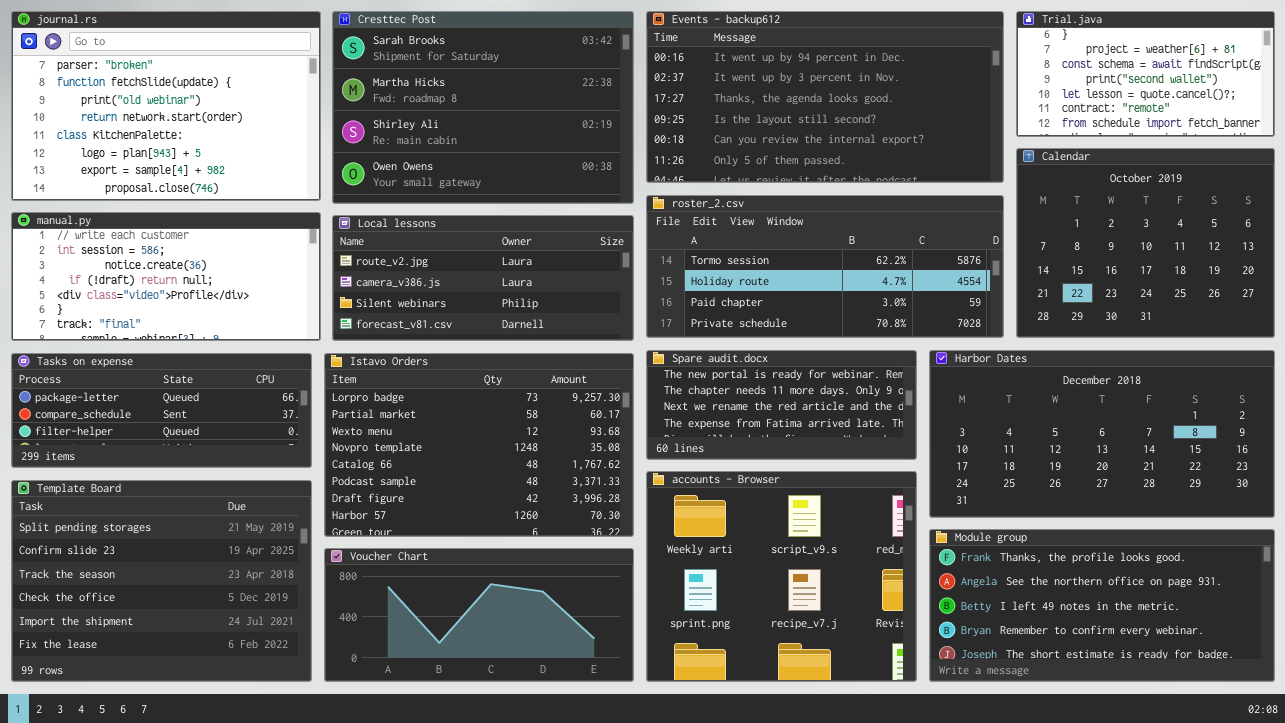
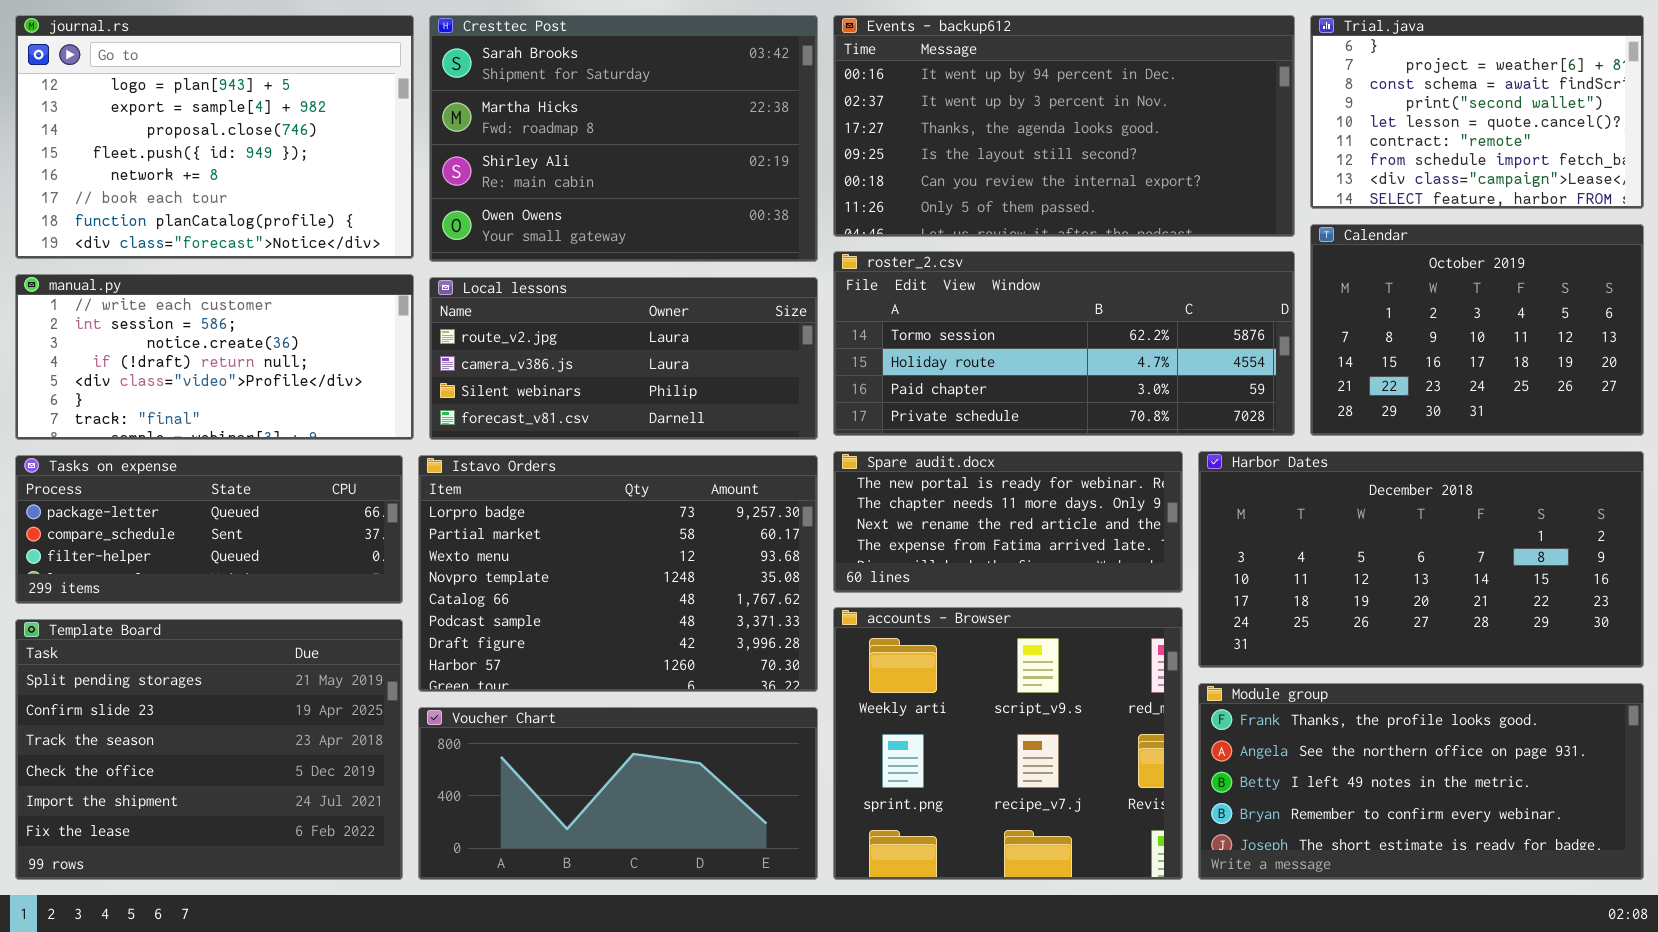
journal.rs: [11,11,321,201] -> [15,15,414,259], scrolled down 5 rows
Trial.java: [1016,11,1275,137] -> [1310,15,1644,209], resized
Calendar: [1016,148,1275,338] -> [1310,224,1644,436], resized

